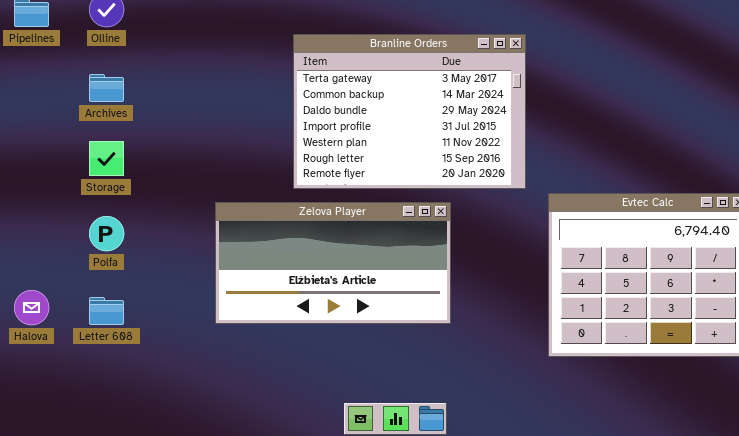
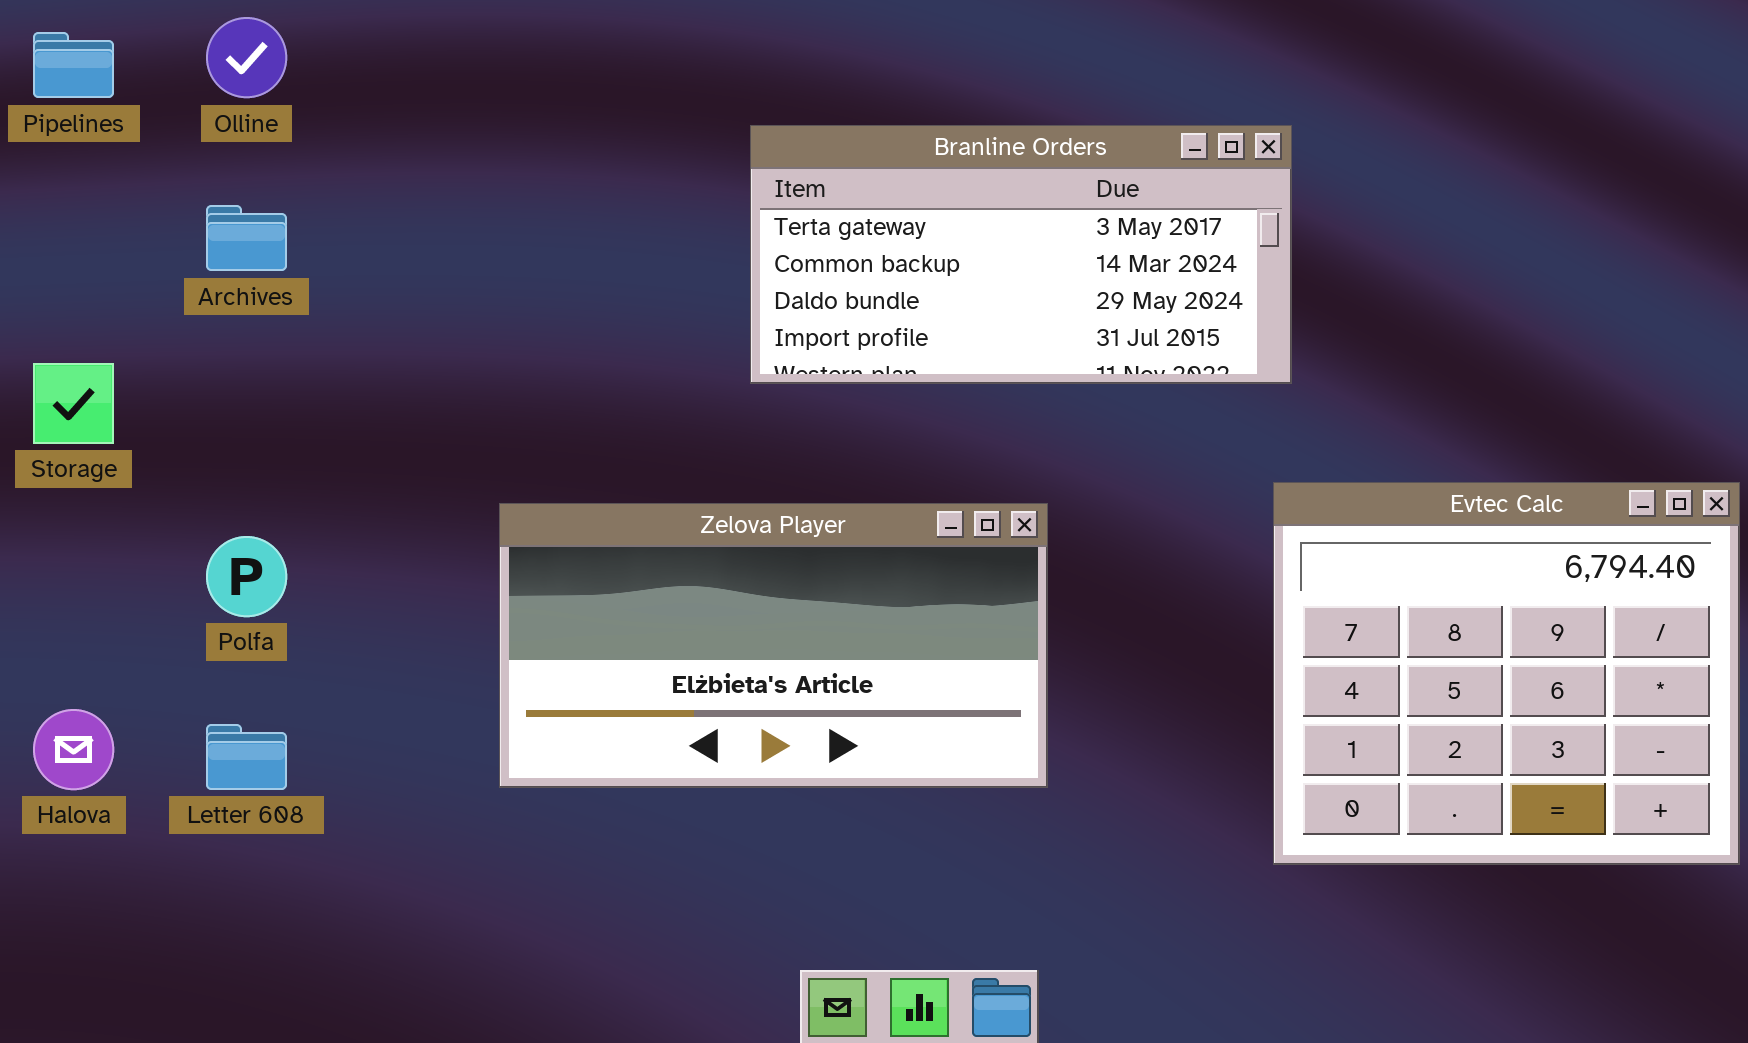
Branline Orders: [293,34,526,189] -> [750,125,1292,384], moved, resized
Storage: [89,141,124,176] -> [33,363,114,444], moved

